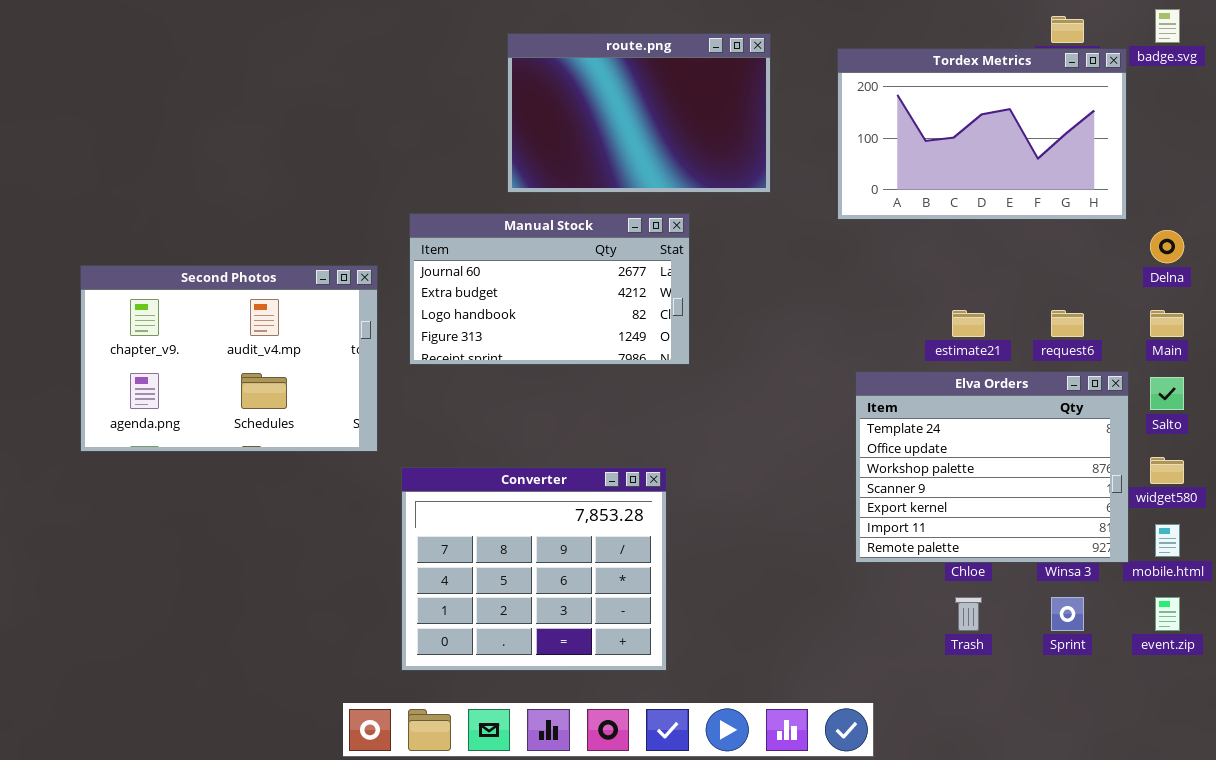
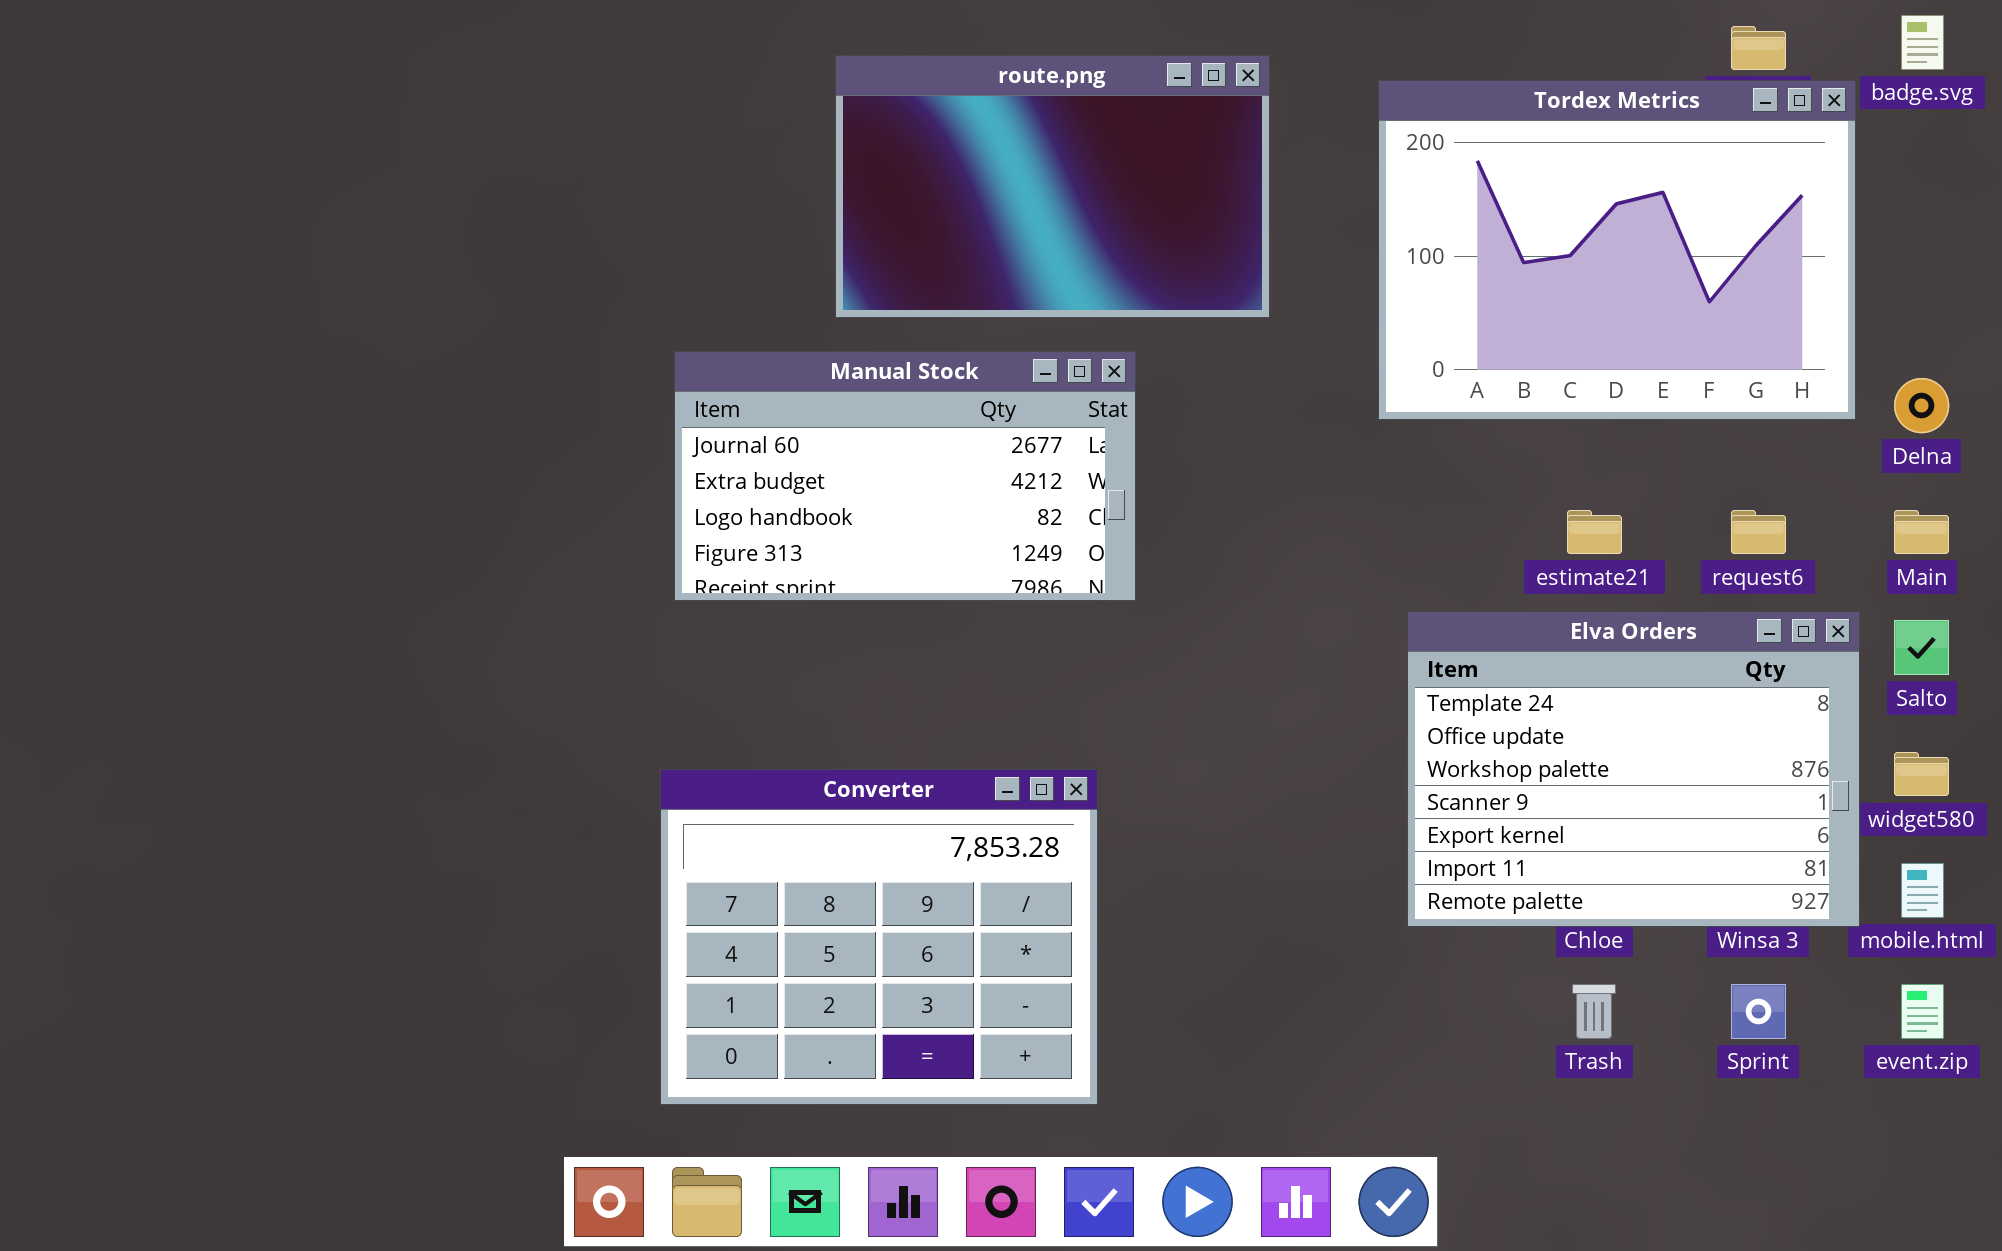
Tordex Metrics: [837,48,1127,220] -> [1378,80,1856,420], resized
Second Photos: [80,265,378,452] -> none, closed

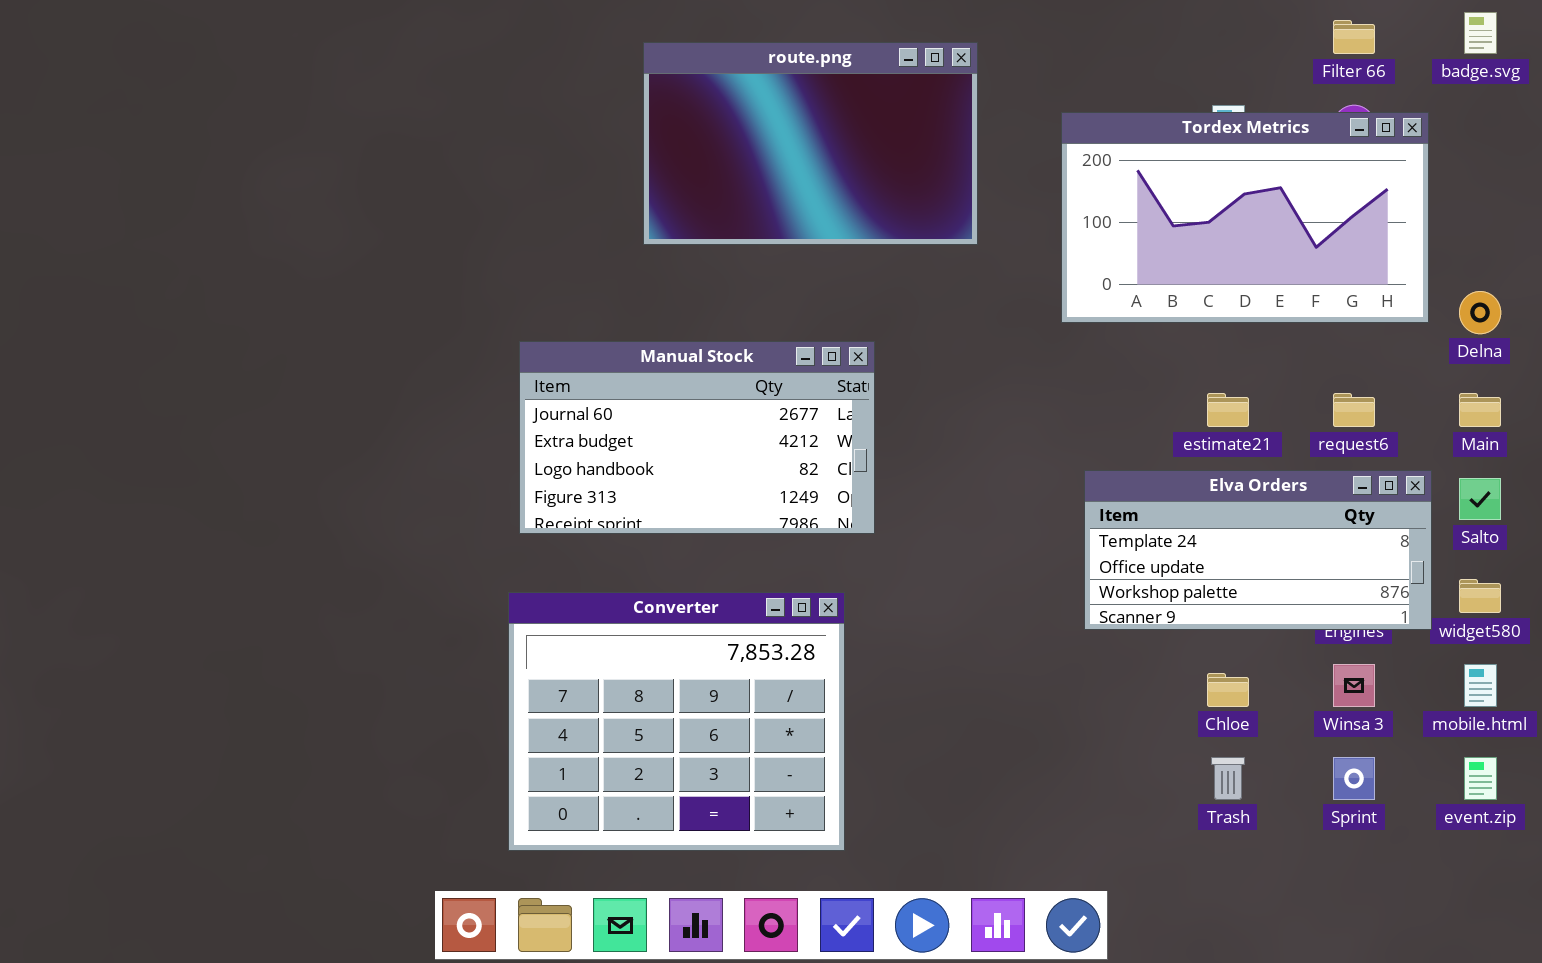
Tordex Metrics: [1378,80,1856,420] -> [1061,112,1429,323], resized
Manual Stock: [674,351,1136,601] -> [519,341,875,534], moved
Elva Orders: [1407,611,1860,927] -> [1084,470,1432,630], resized

